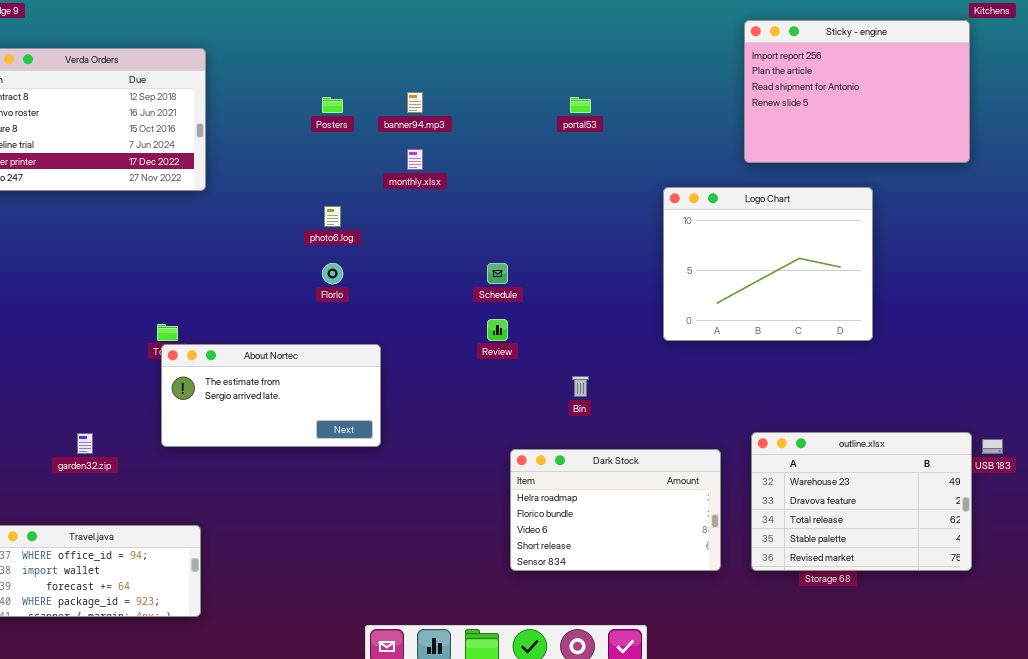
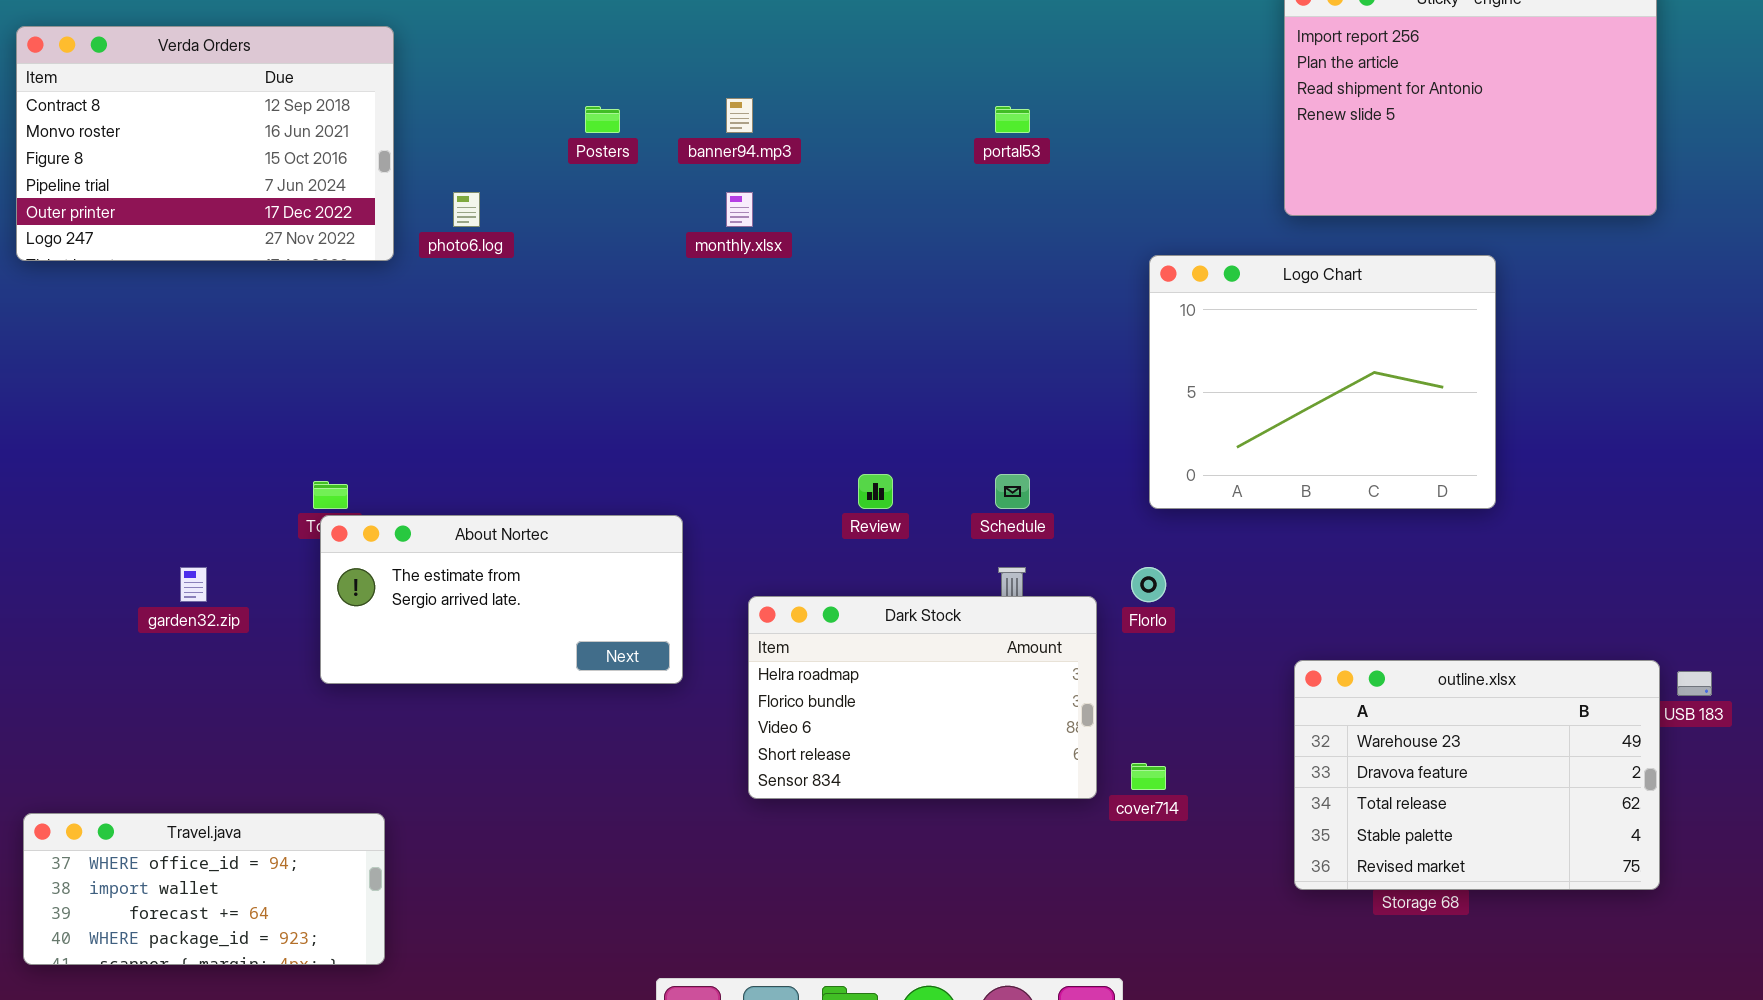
photo6.log: [324,206,341,227] -> [453,192,480,227], moved
Florlo: [322,263,343,284] -> [1131,567,1166,602], moved
Schedule: [487,263,508,284] -> [995,474,1030,509], moved
garden32.zip: [77,433,93,454] -> [180,567,207,602], moved
Dark Stock: [510,449,721,571] -> [748,596,1097,799], moved

